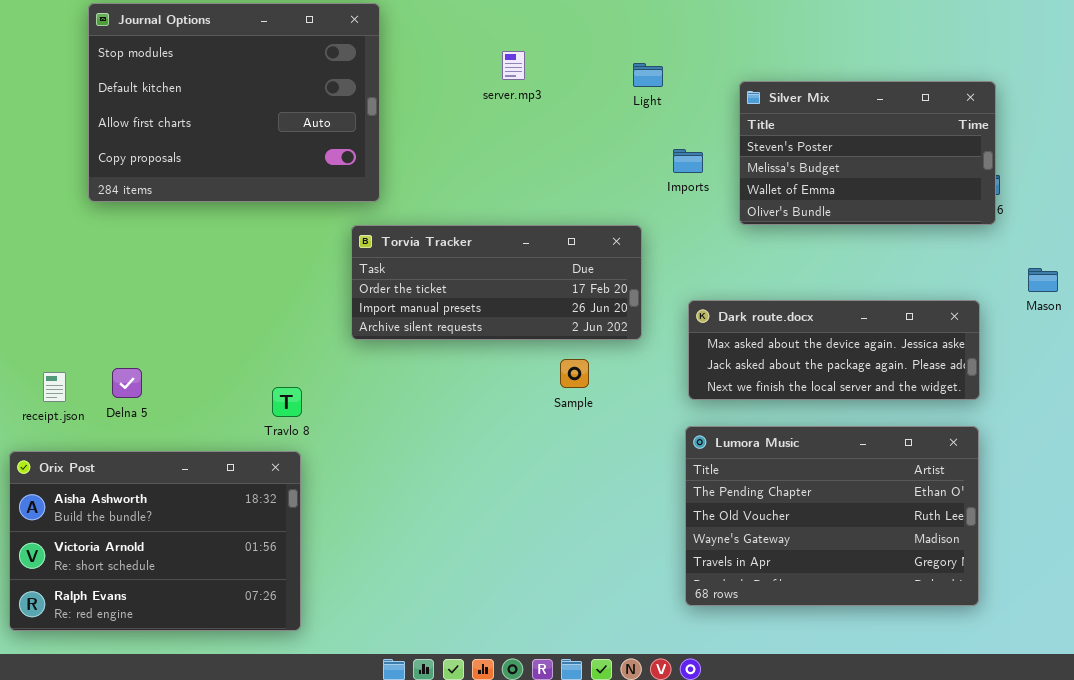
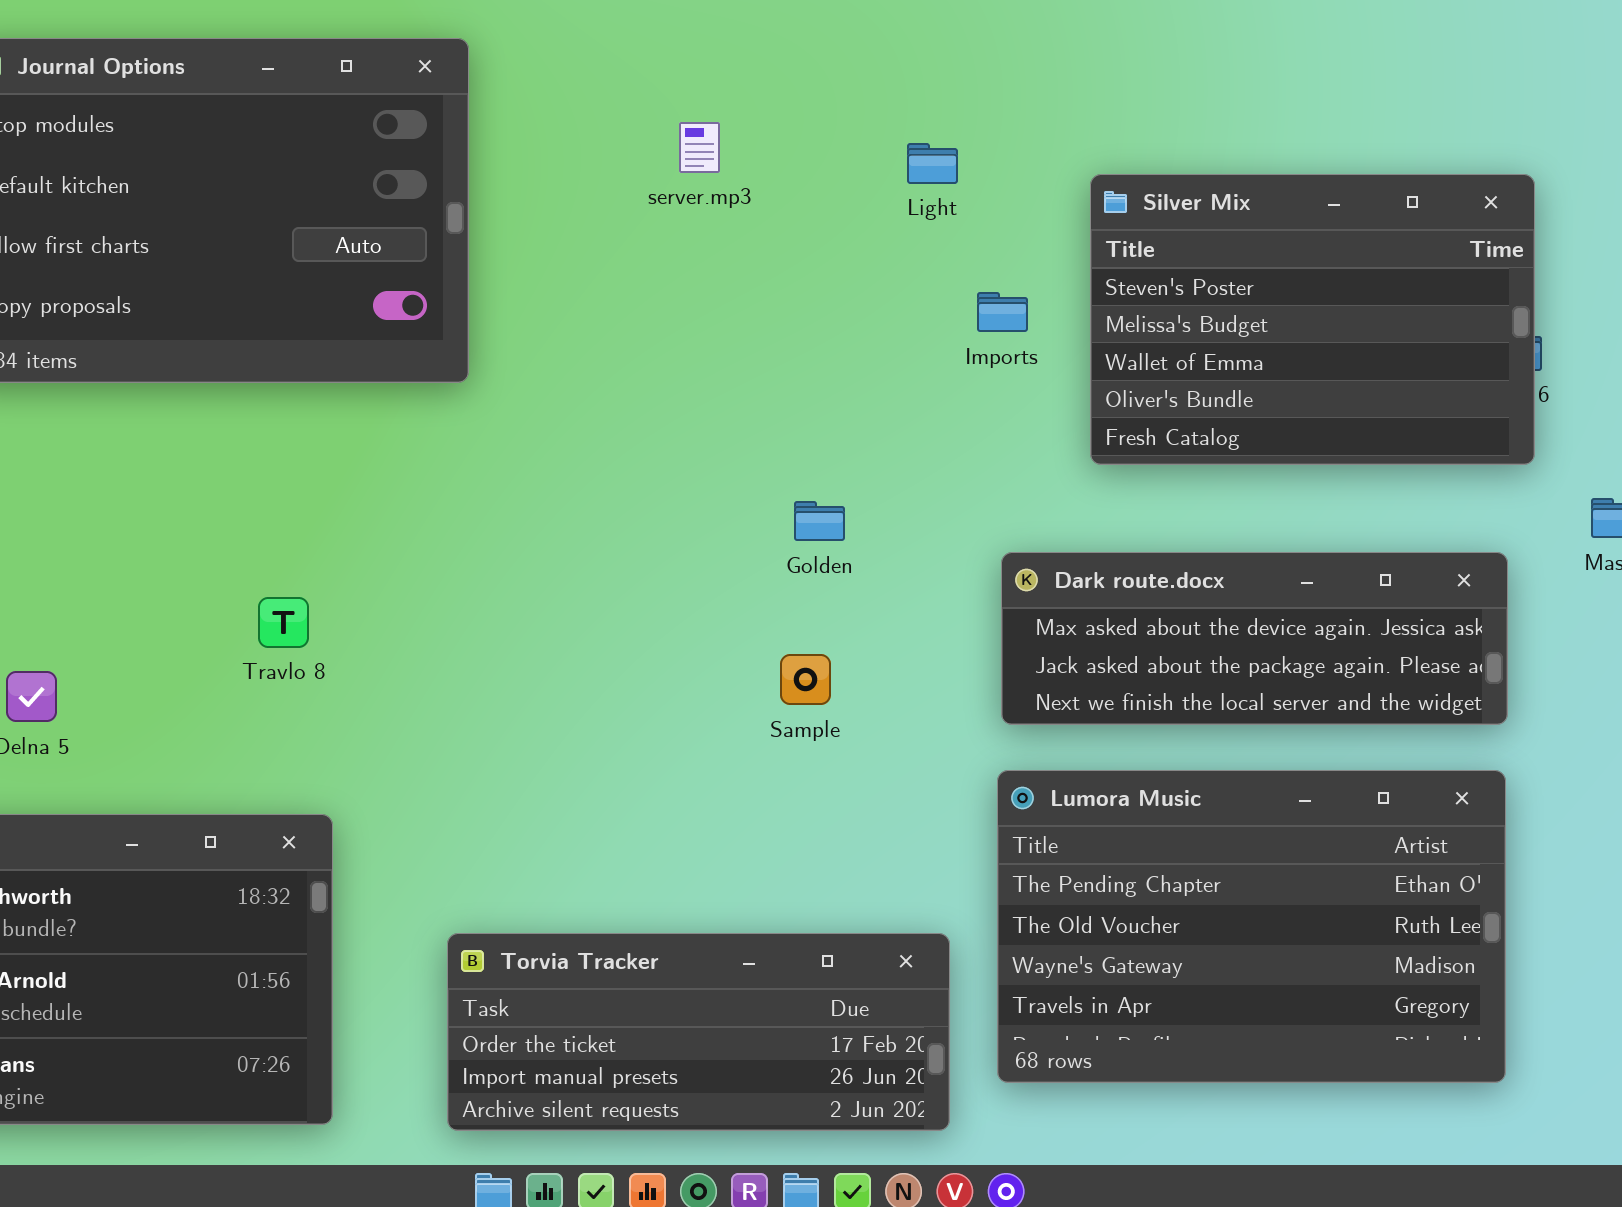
Silver Mix: [739,81,996,225] -> [1090,174,1535,465], resized
Torvia Tracker: [351,225,642,340] -> [447,933,950,1131], moved
Travlo 8: [272,387,302,417] -> [258,597,309,648], moved

